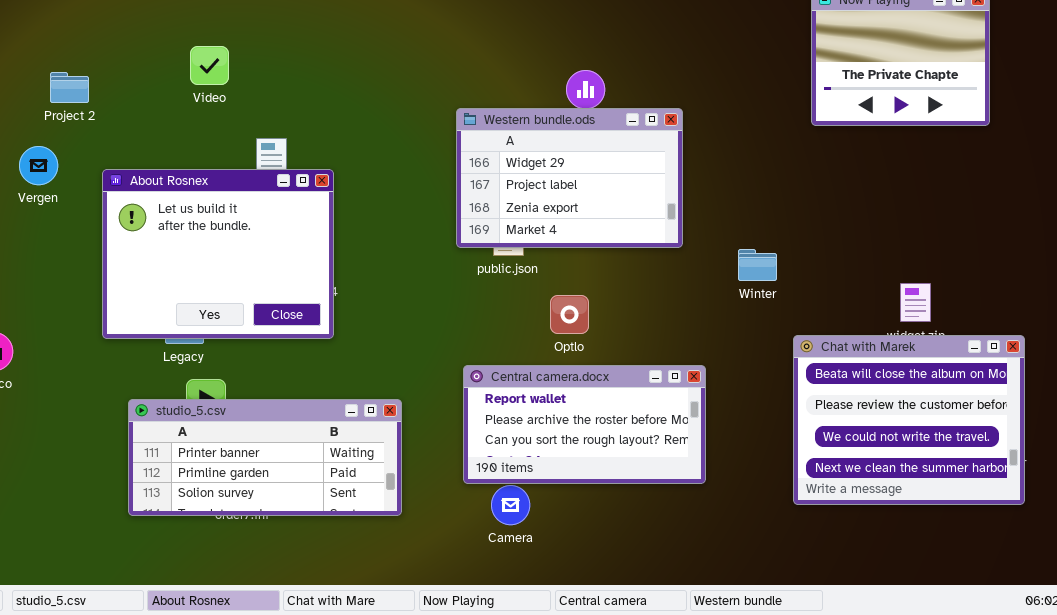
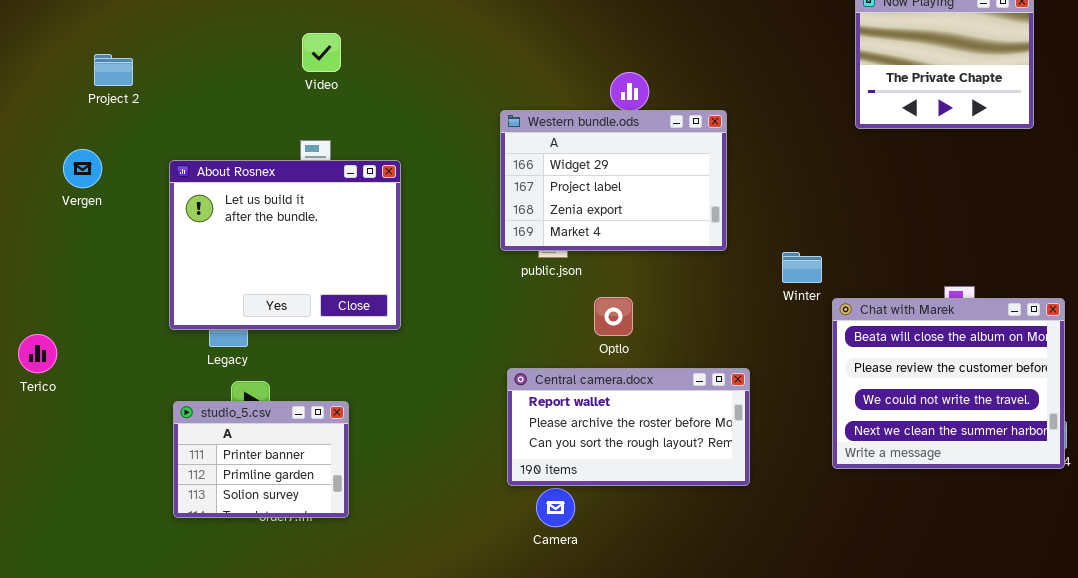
Video: [190,46,229,85] -> [302,33,341,72], moved
Project 2: [50,72,89,103] -> [94,54,133,86], moved
About Rosnex: [102,169,334,339] -> [169,160,401,330], moved
Chat with Marek: [793,335,1025,505] -> [832,298,1065,469], moved
studio_5.csv: [128,399,402,516] -> [173,401,349,518], resized

